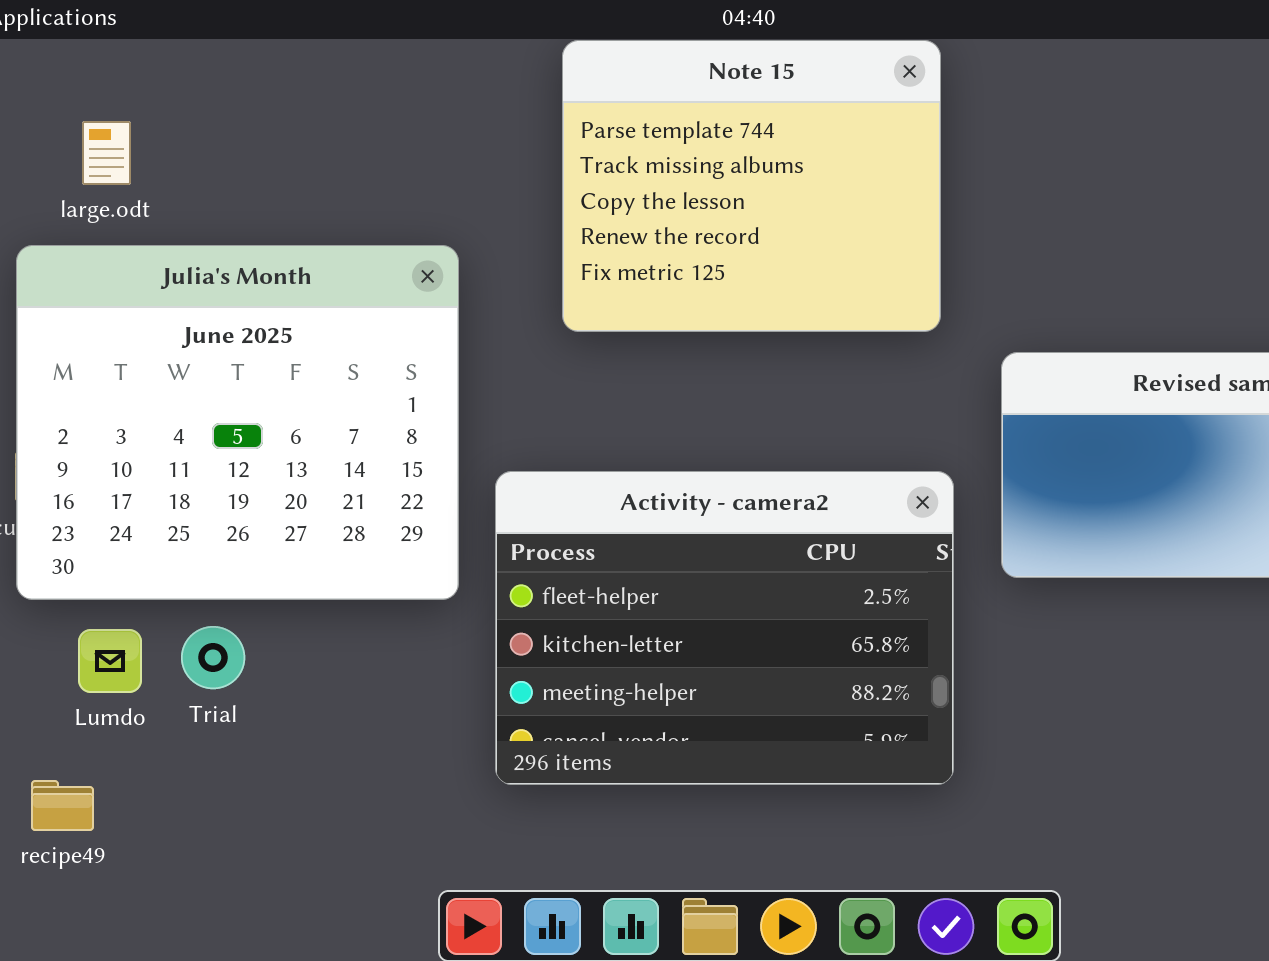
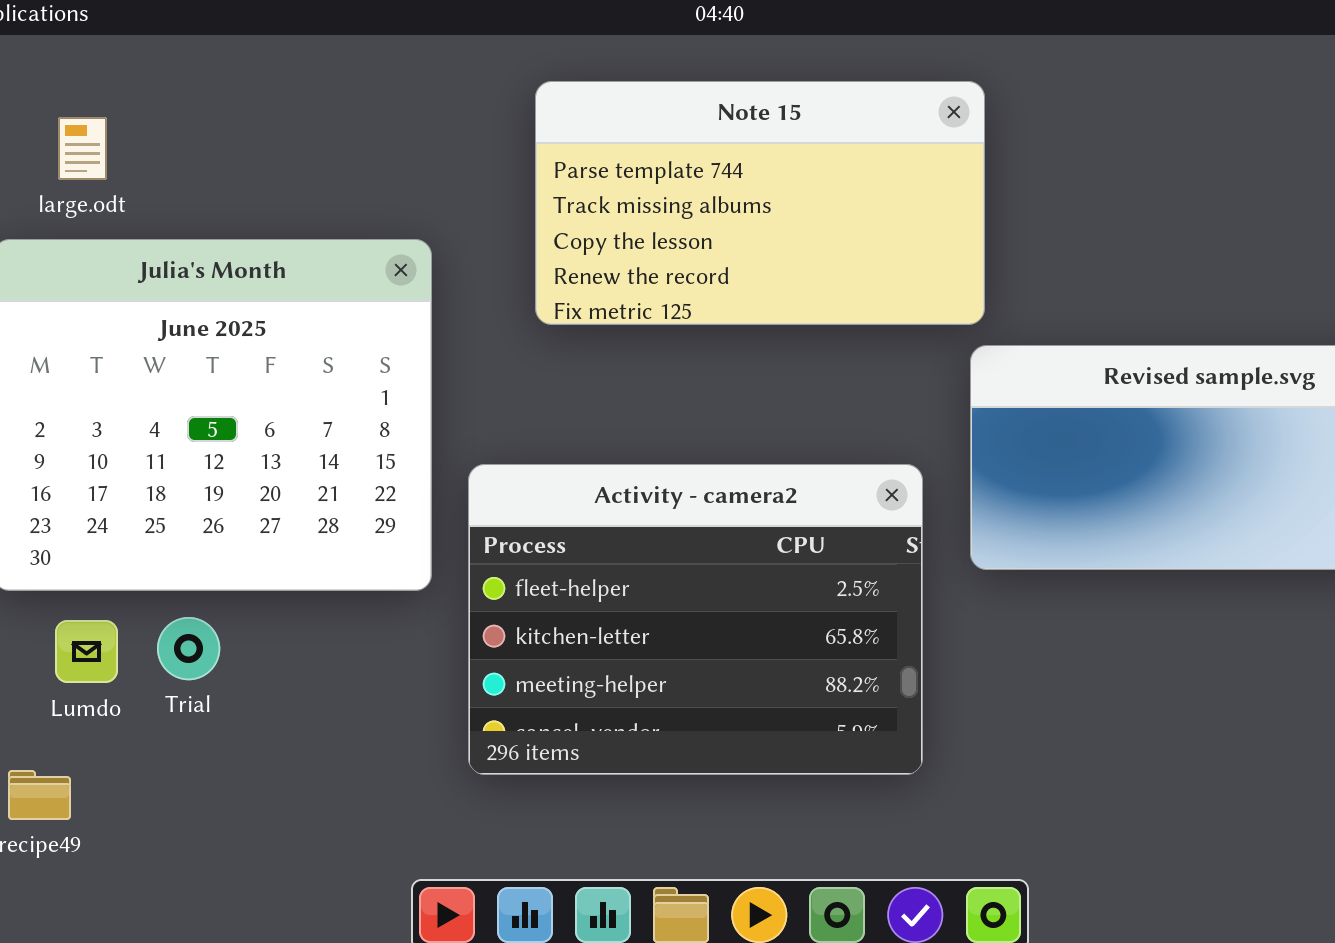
Note 15: [562,40,941,332] -> [535,81,985,325], resized

